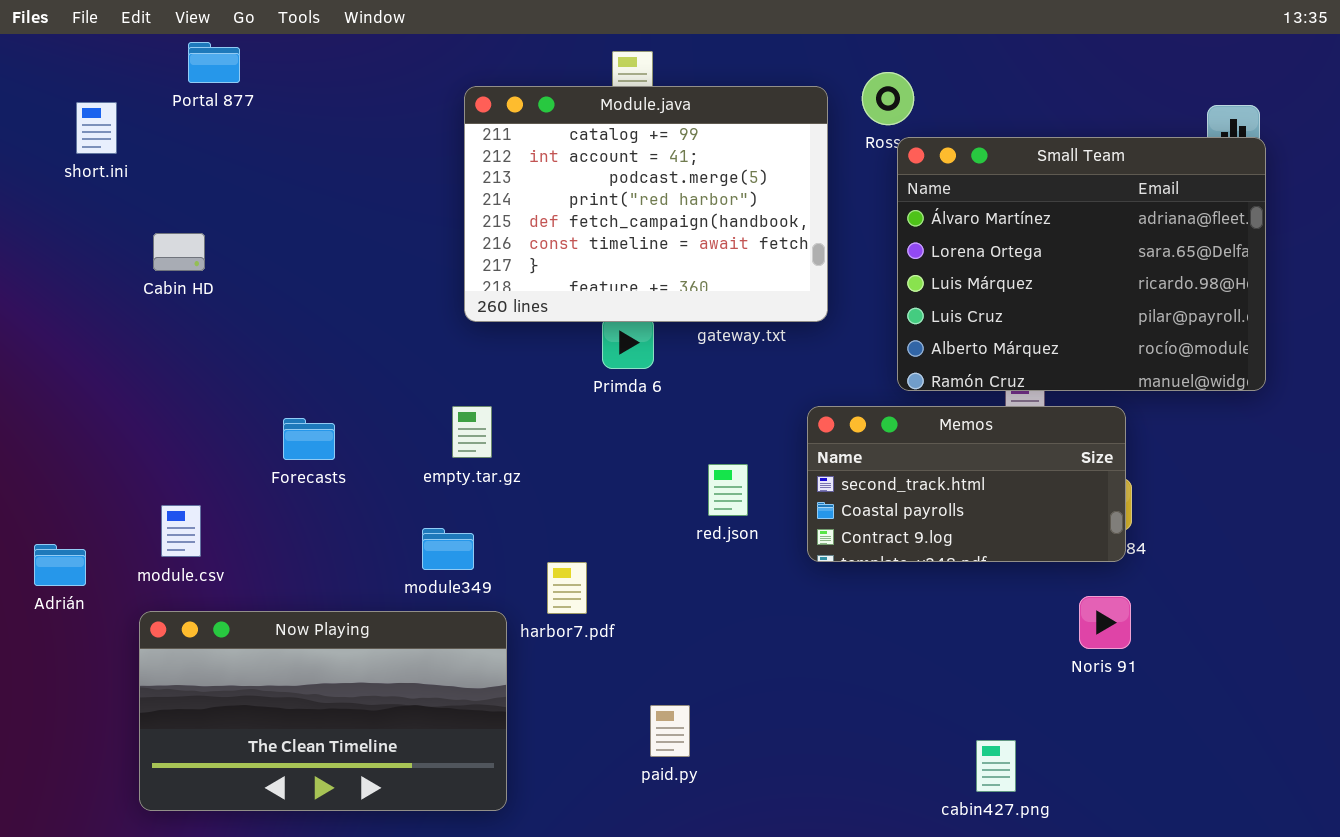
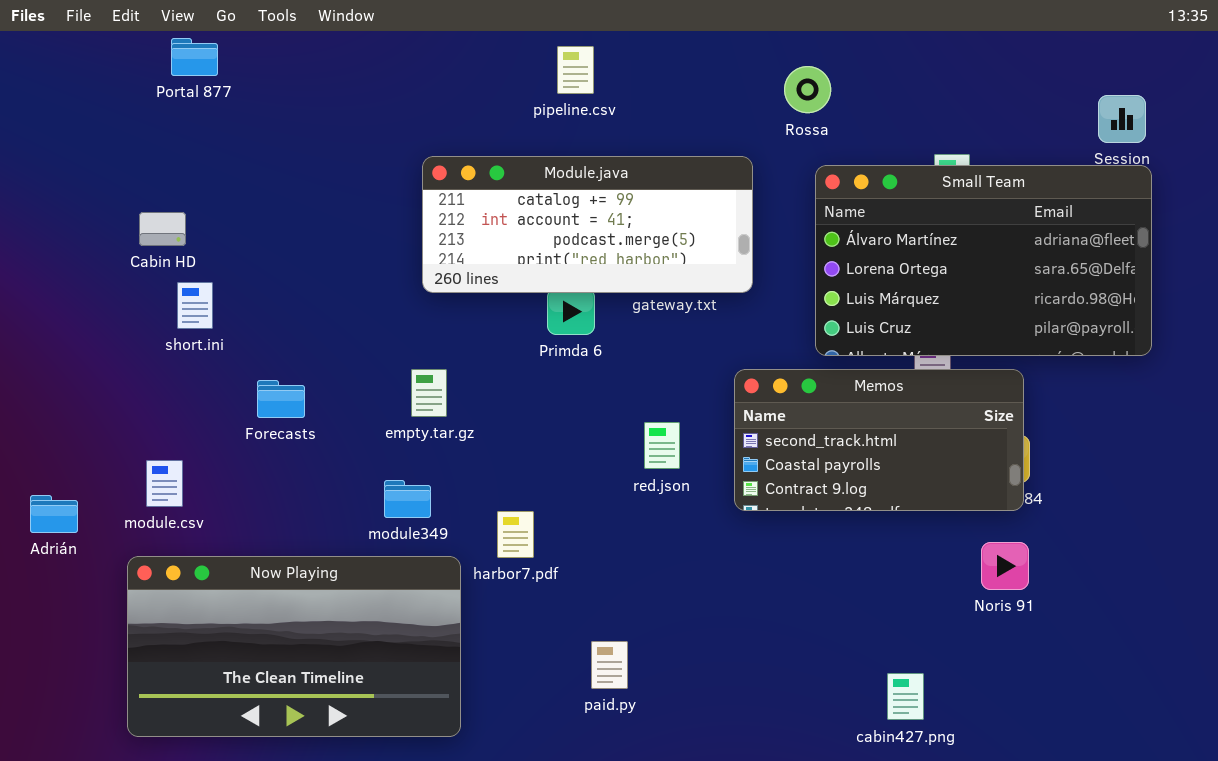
Module.java: [464,86,828,322] -> [422,156,753,293], resized
short.ini: [76,102,117,154] -> [177,282,213,329], moved
Small Team: [897,137,1266,391] -> [815,165,1152,356], resized

